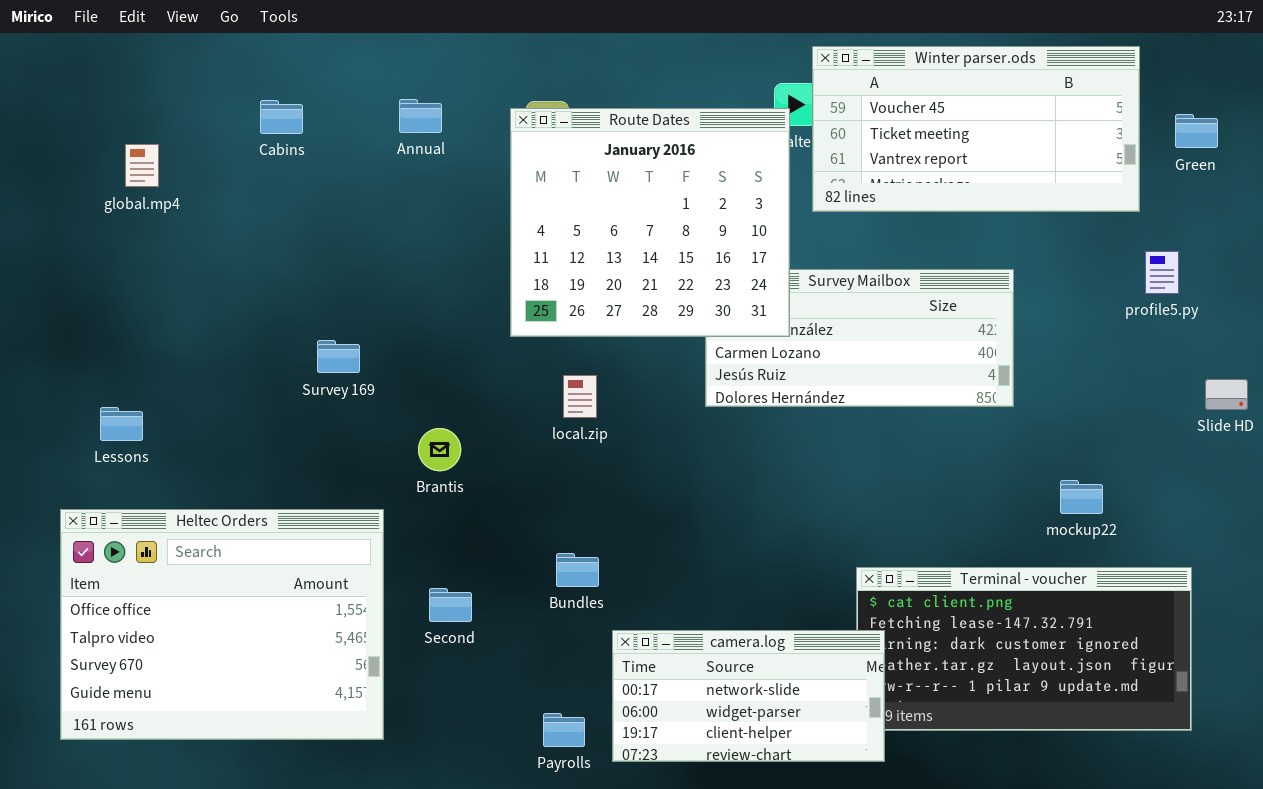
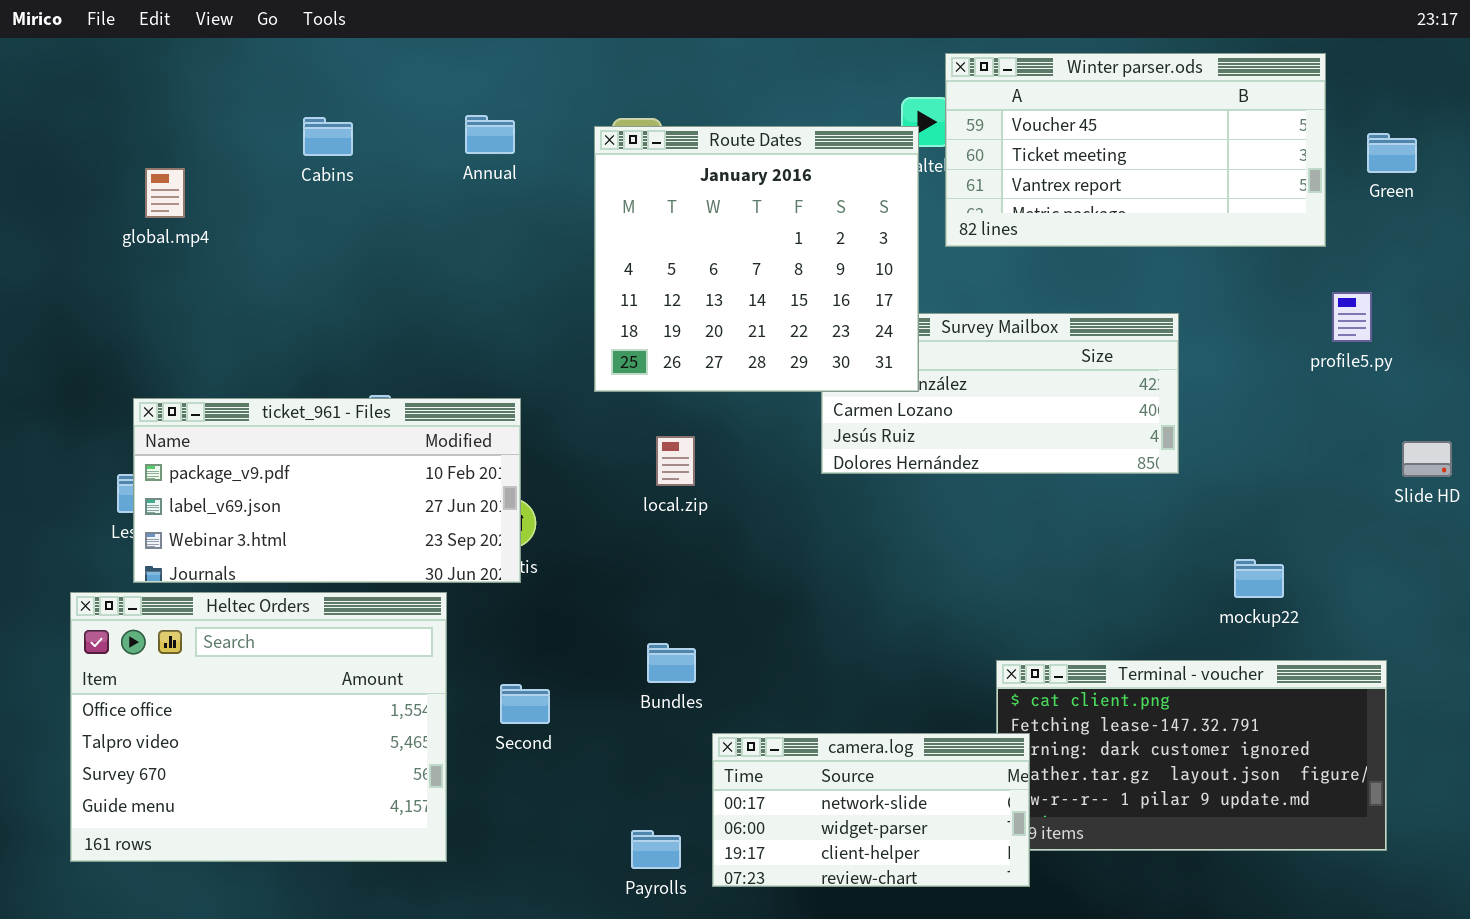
ticket_961 - Files: none -> [133,398,521,583], opened

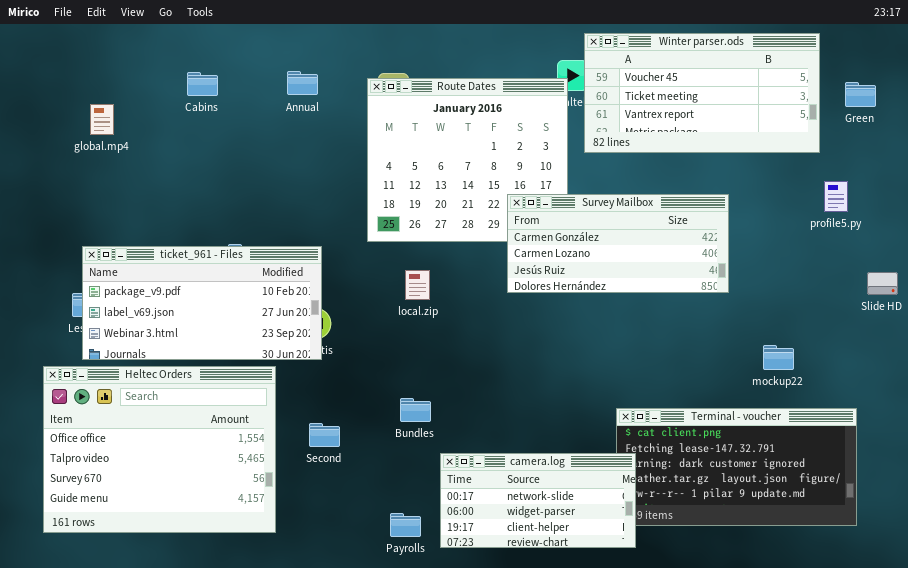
Survey Mailbox: [821,313,1179,474] -> [507,194,729,293], raised

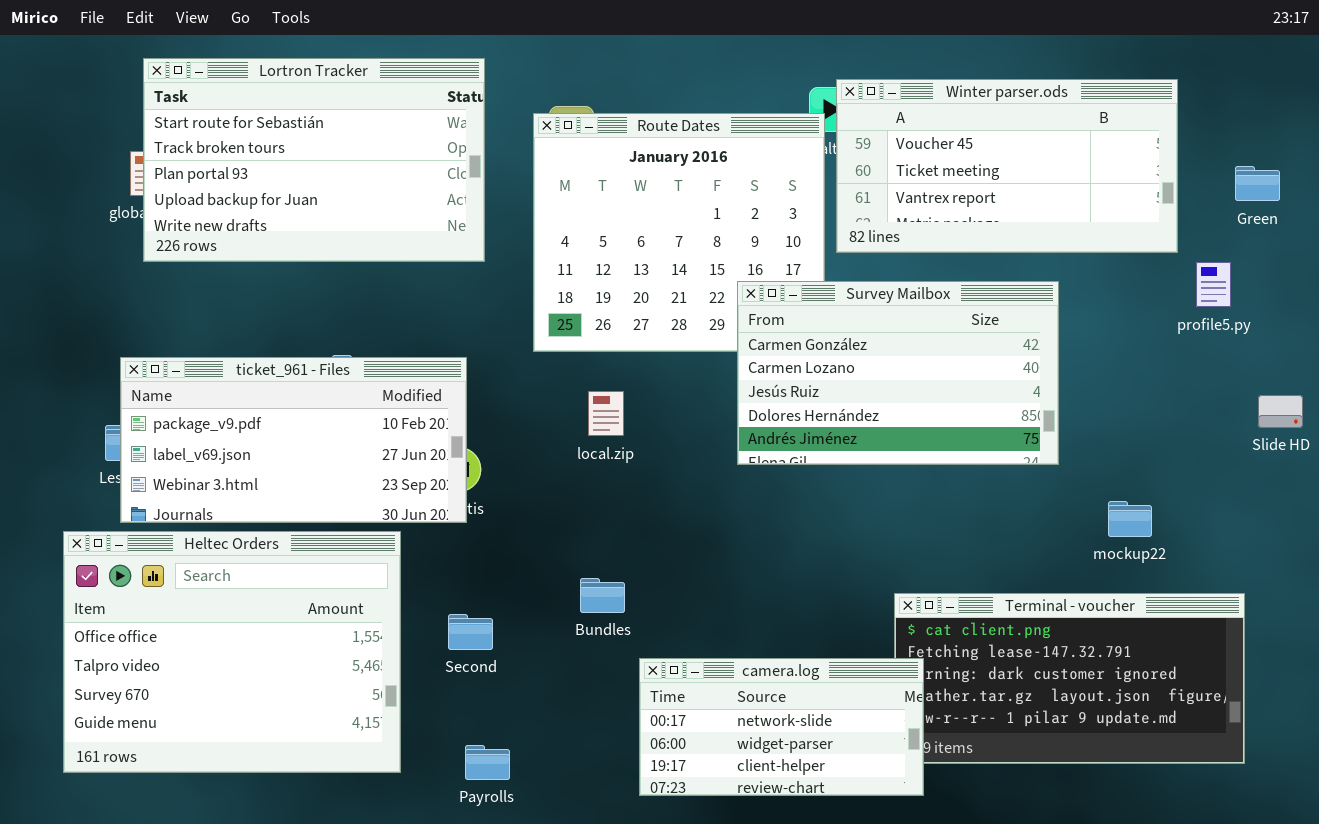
Winter parser.ods: [584,33,820,153] -> [836,79,1178,253], moved
Lortron Tracker: none -> [143,58,485,262], opened
Green: [845,82,876,107] -> [1235,166,1280,201], moved
Survey Mailbox: [507,194,729,293] -> [737,281,1059,465], resized
Payrolls: [390,513,421,537] -> [465,745,510,780], moved

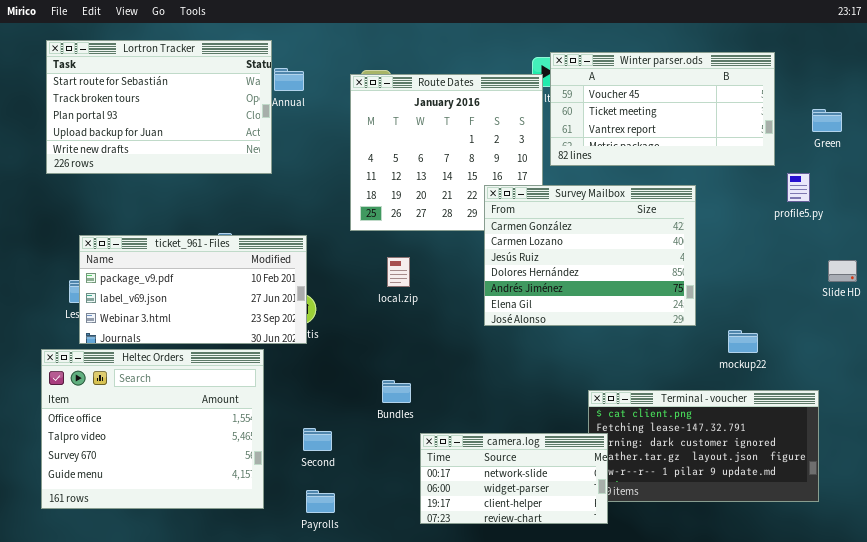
Lortron Tracker: [143,58,485,262] -> [46,40,272,174], moved
Survey Mailbox: [737,281,1059,465] -> [484,185,696,326], resized
Second: [448,614,493,650] -> [303,428,332,451], moved

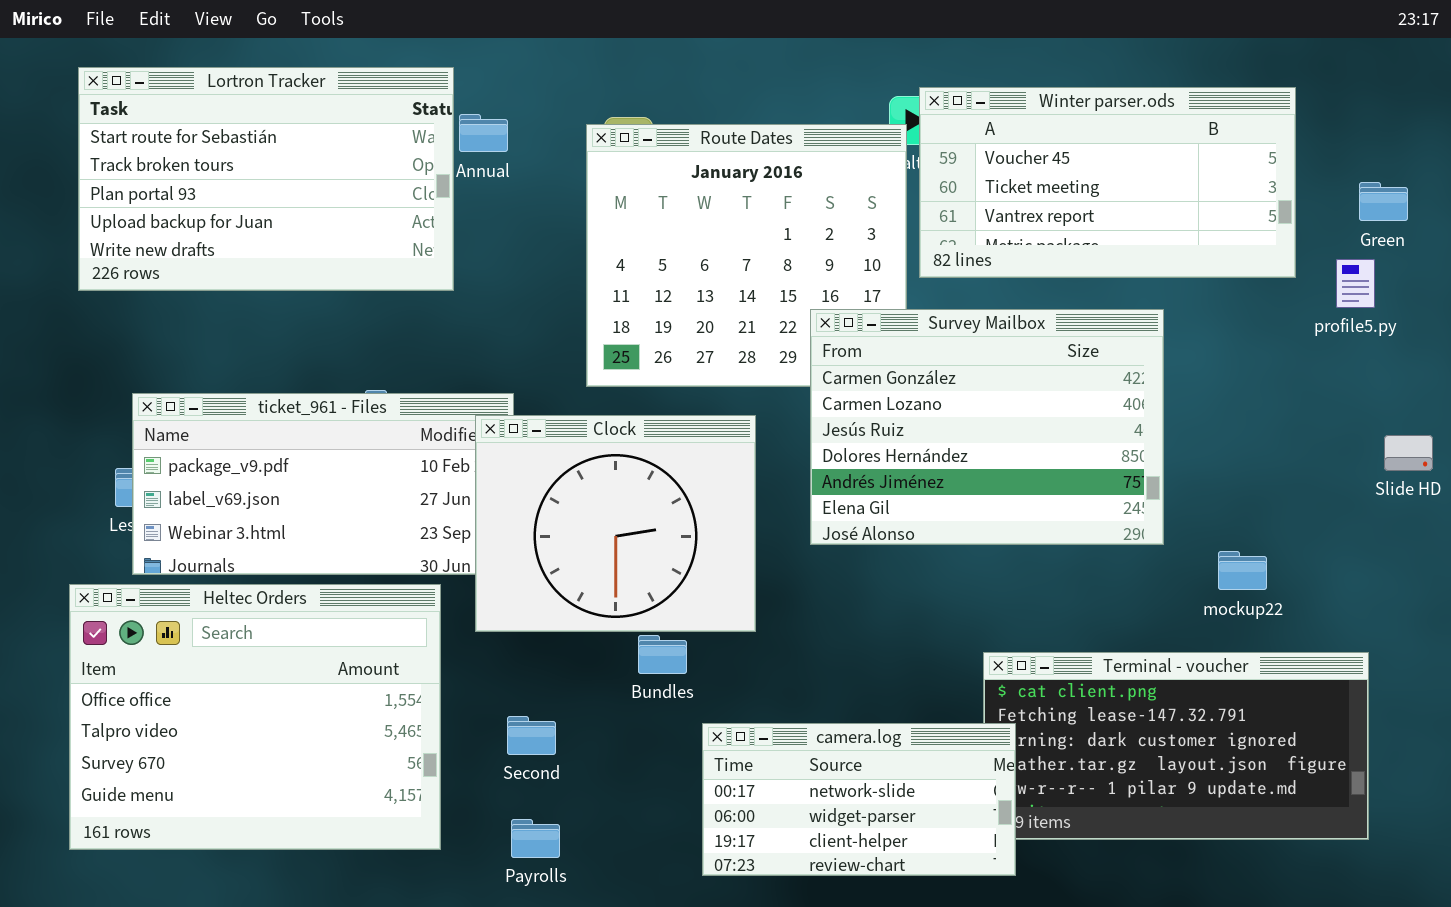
profile5.py: [787,173,810,202] -> [1336,259,1375,308], moved
Clock: none -> [475,415,756,632], opened

